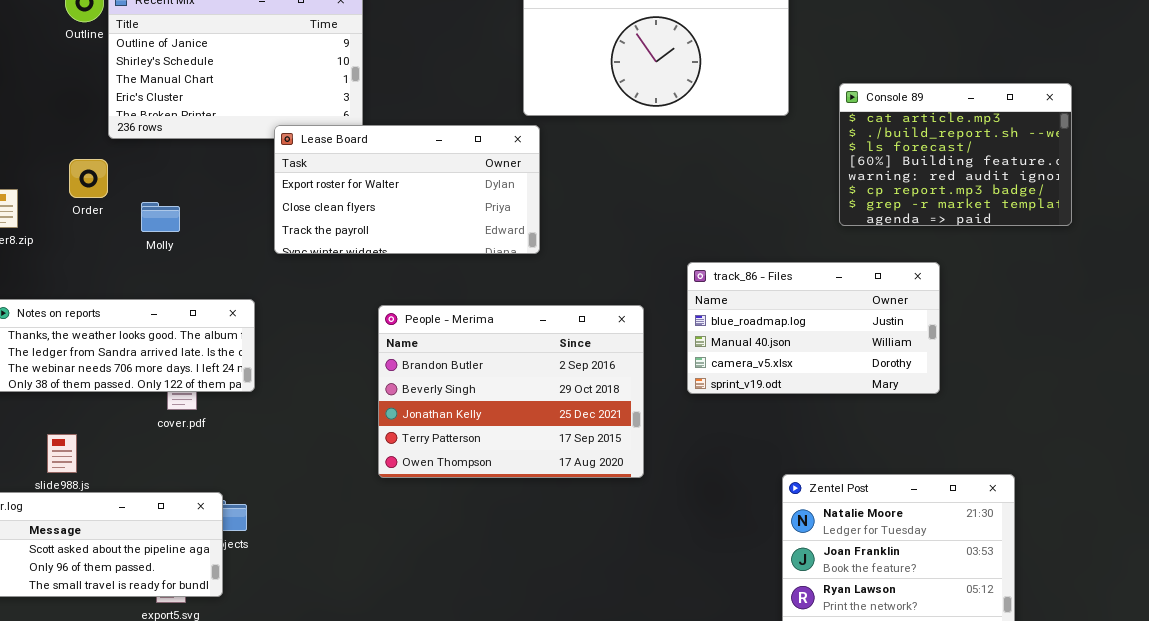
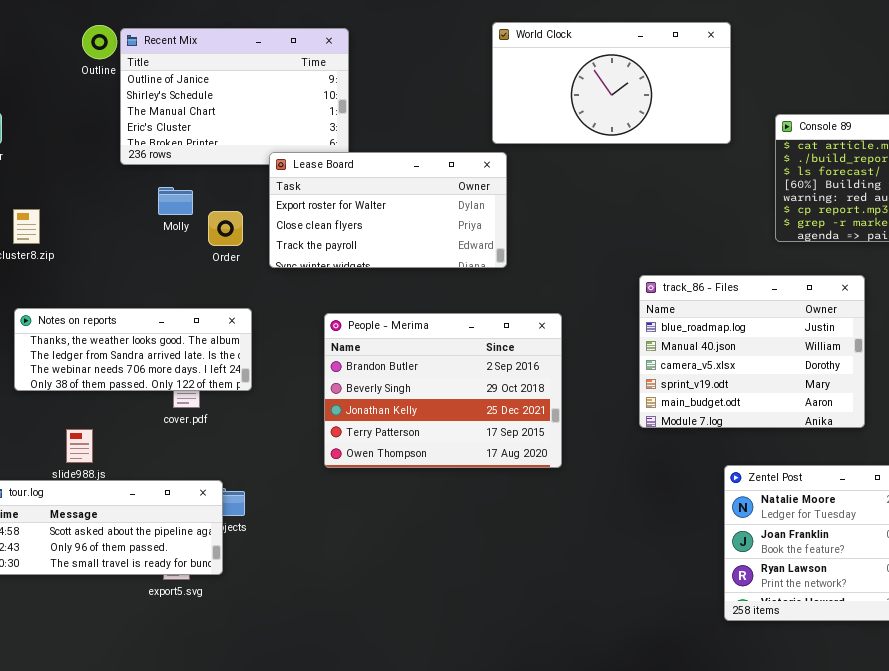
Order: [69,159,108,198] -> [208,211,243,246], moved
Molly: [141,202,180,232] -> [158,187,193,215], moved
track_86 - Files: [687,262,940,394] -> [639,275,865,428], resized
People - Merima: [378,305,644,478] -> [324,313,562,468], moved

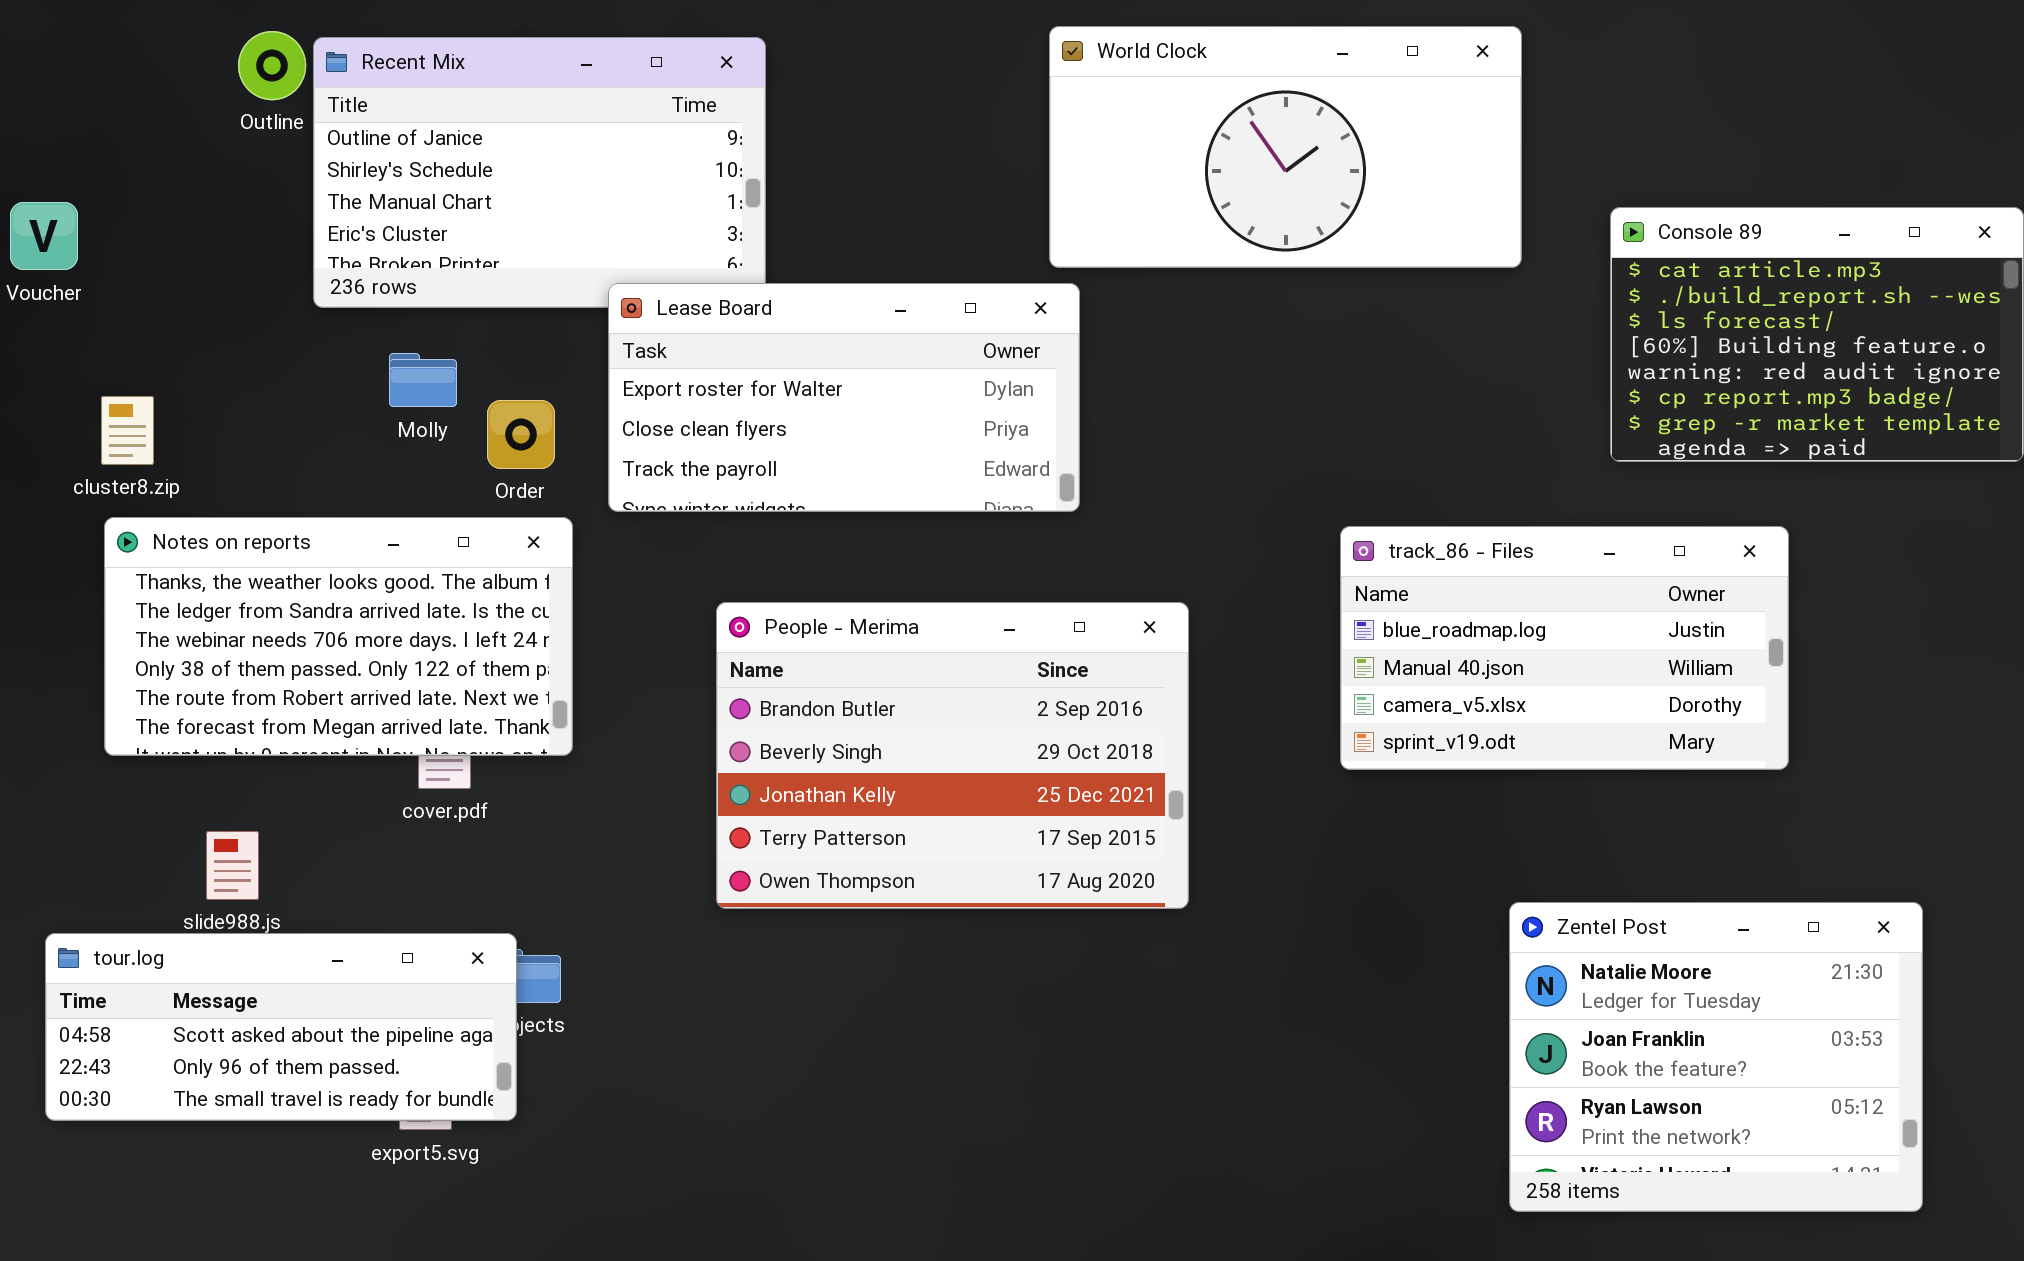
track_86 - Files: [639,275,865,428] -> [1340,526,1789,770], resized
Notes on reports: [14,308,252,391] -> [104,517,573,756], resized

